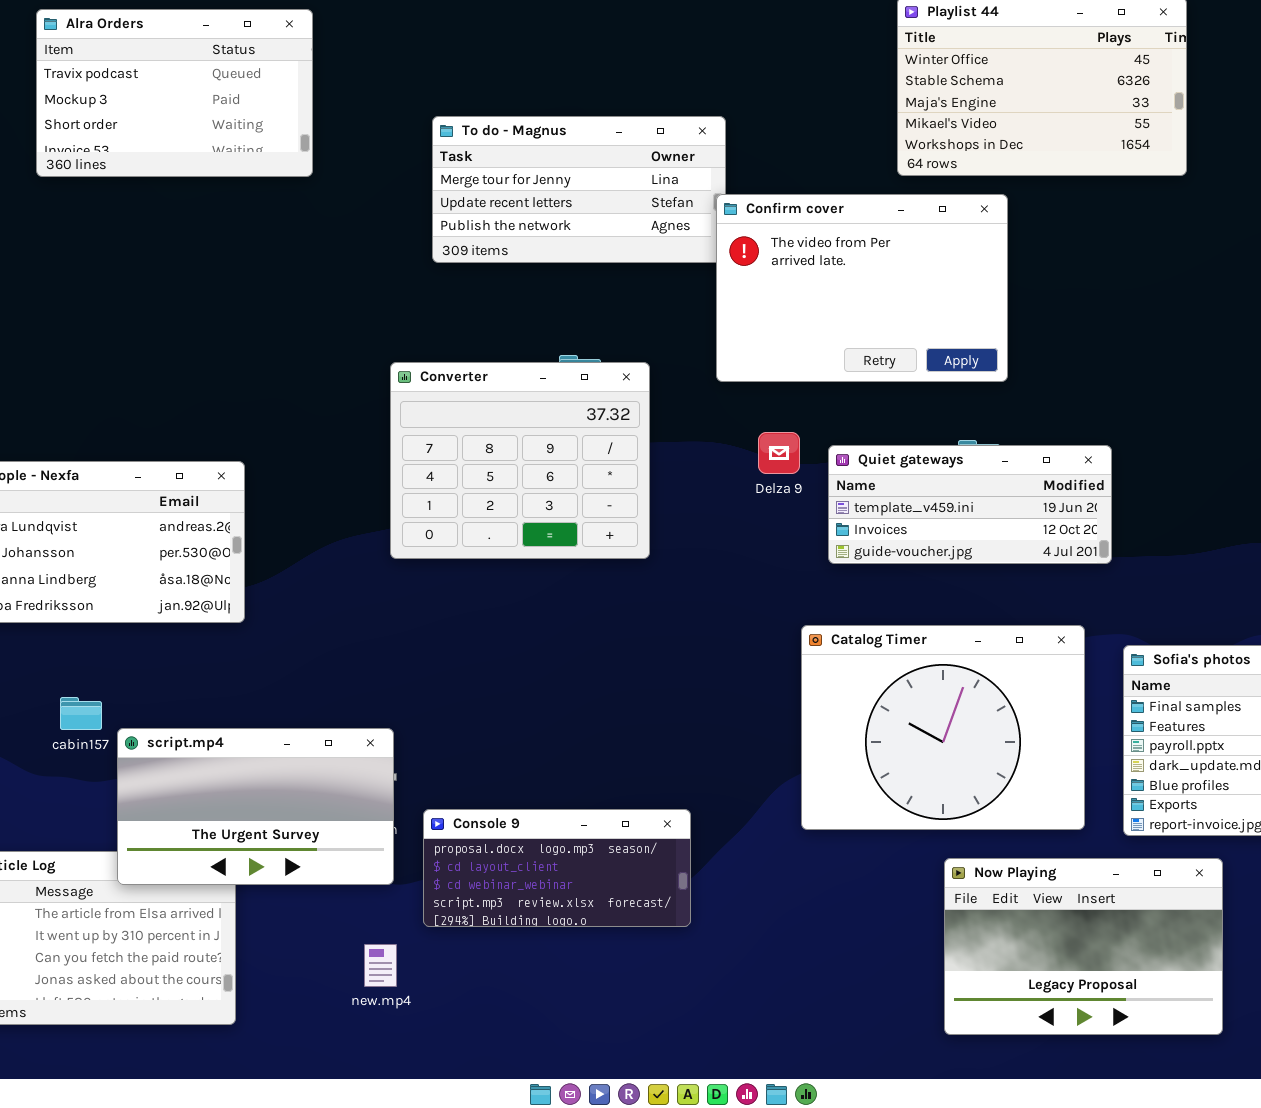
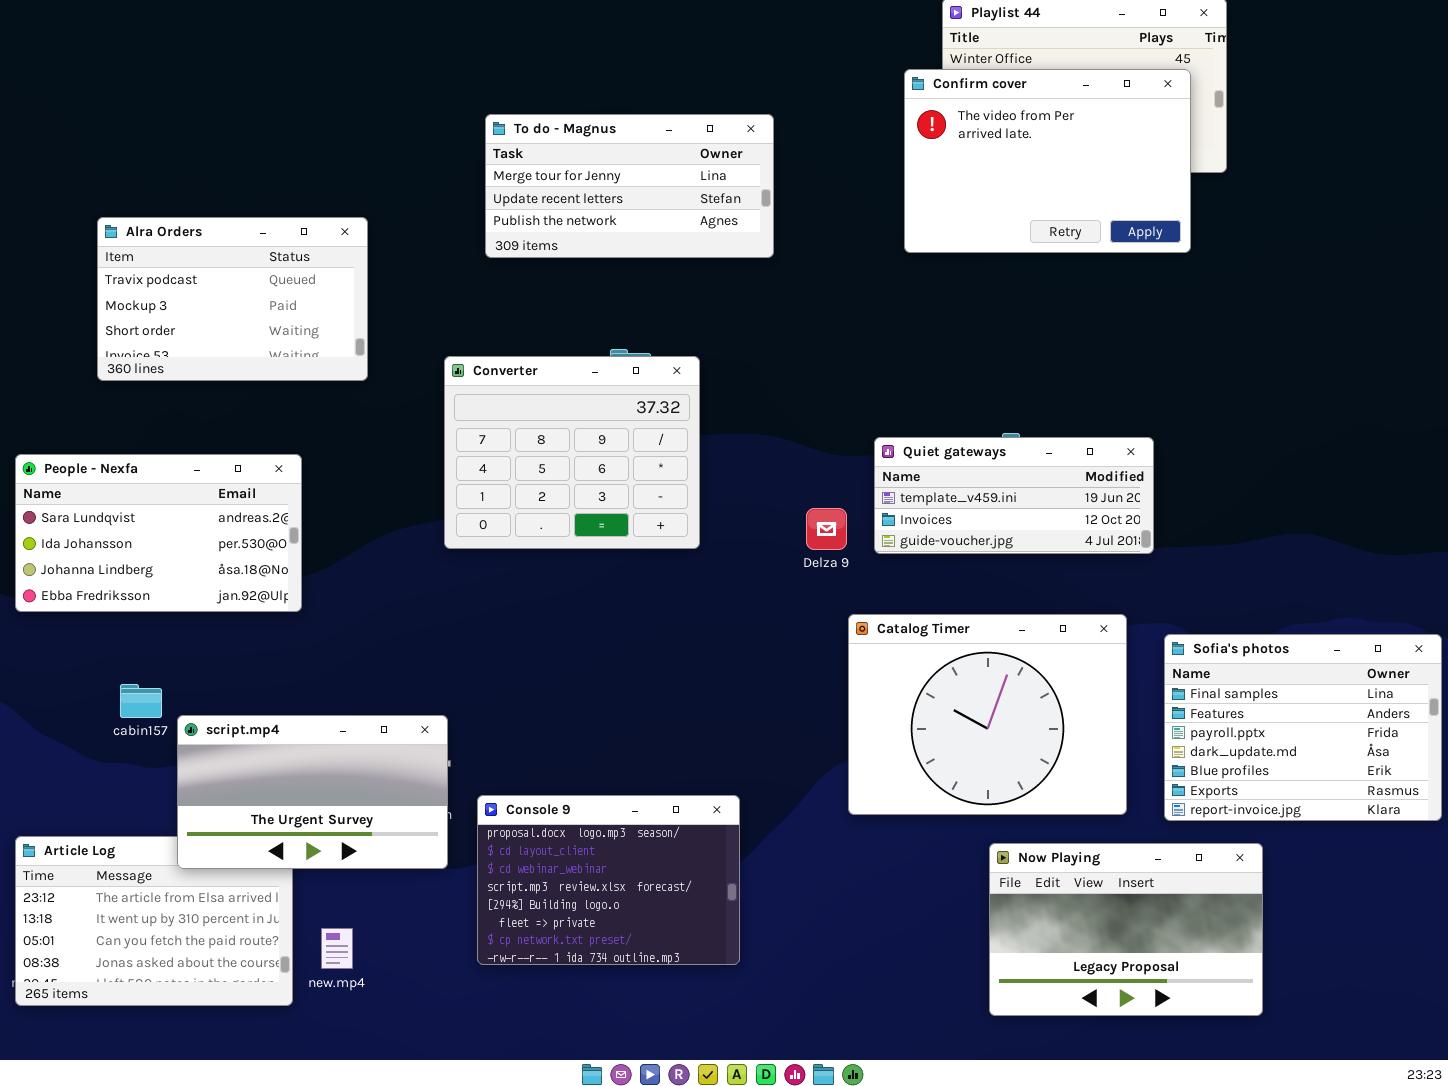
Alra Orders: [36,9,313,177] -> [97,217,368,381], moved
Confirm cover: [716,194,1008,382] -> [904,69,1191,253], moved
Delza 9: [758,432,800,474] -> [806,508,847,550], moved
Console 9: [423,809,691,927] -> [477,795,740,965], resized
new.mp4: [364,944,397,987] -> [321,928,353,969], moved

